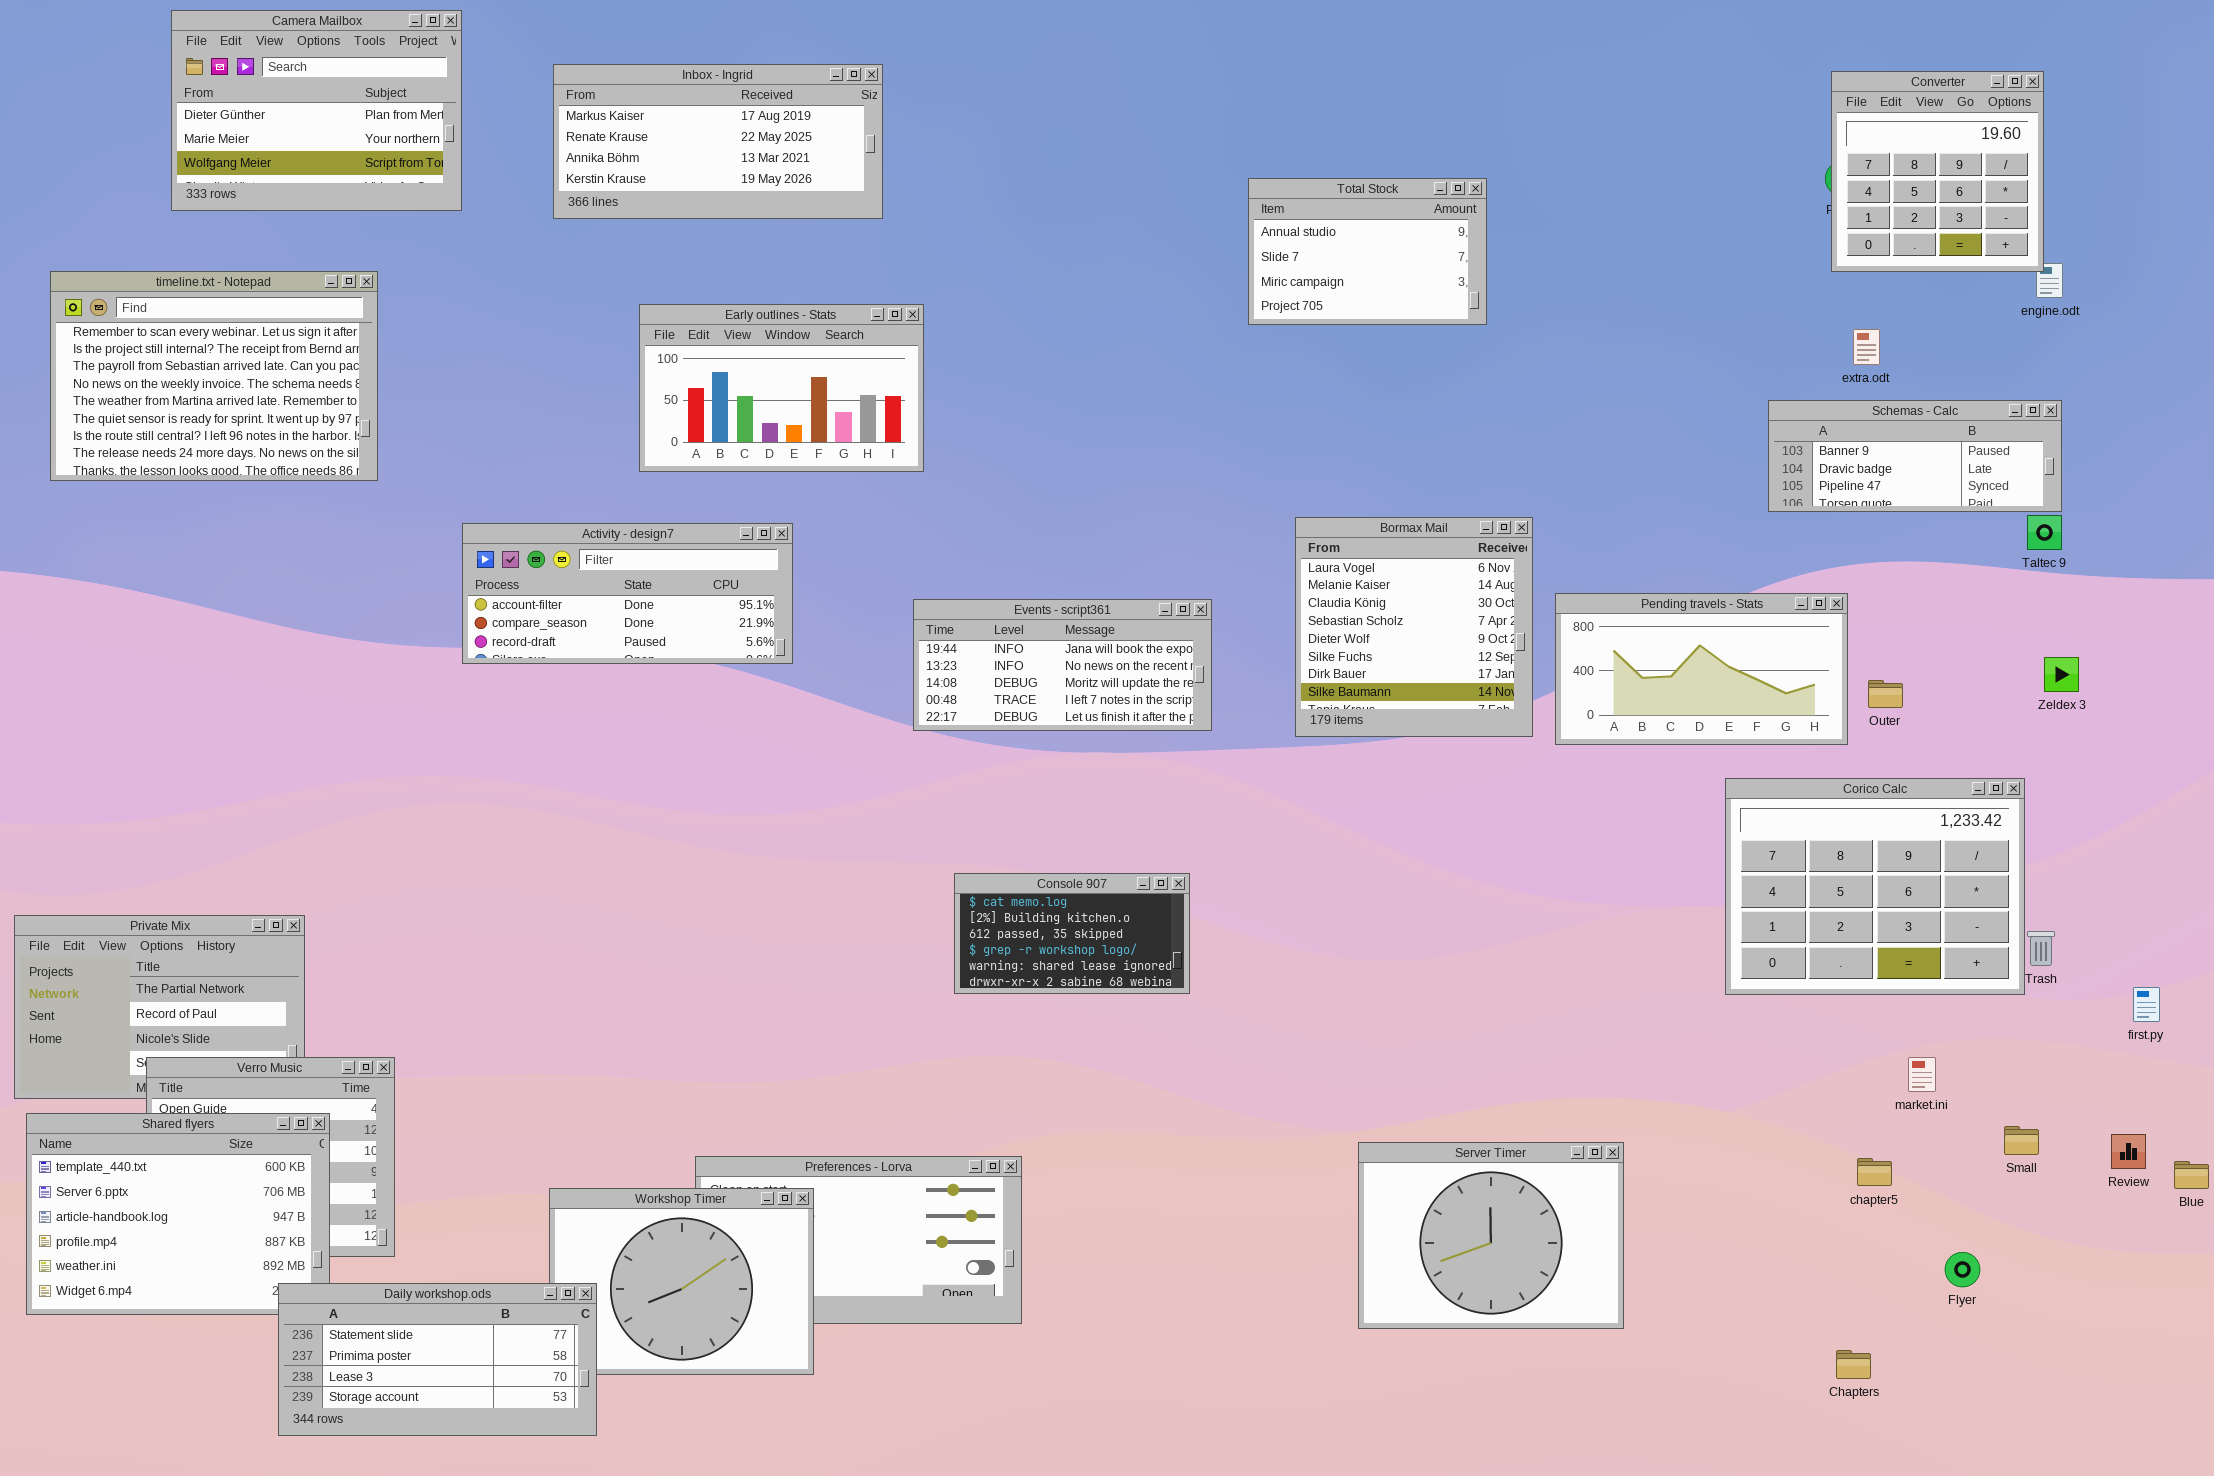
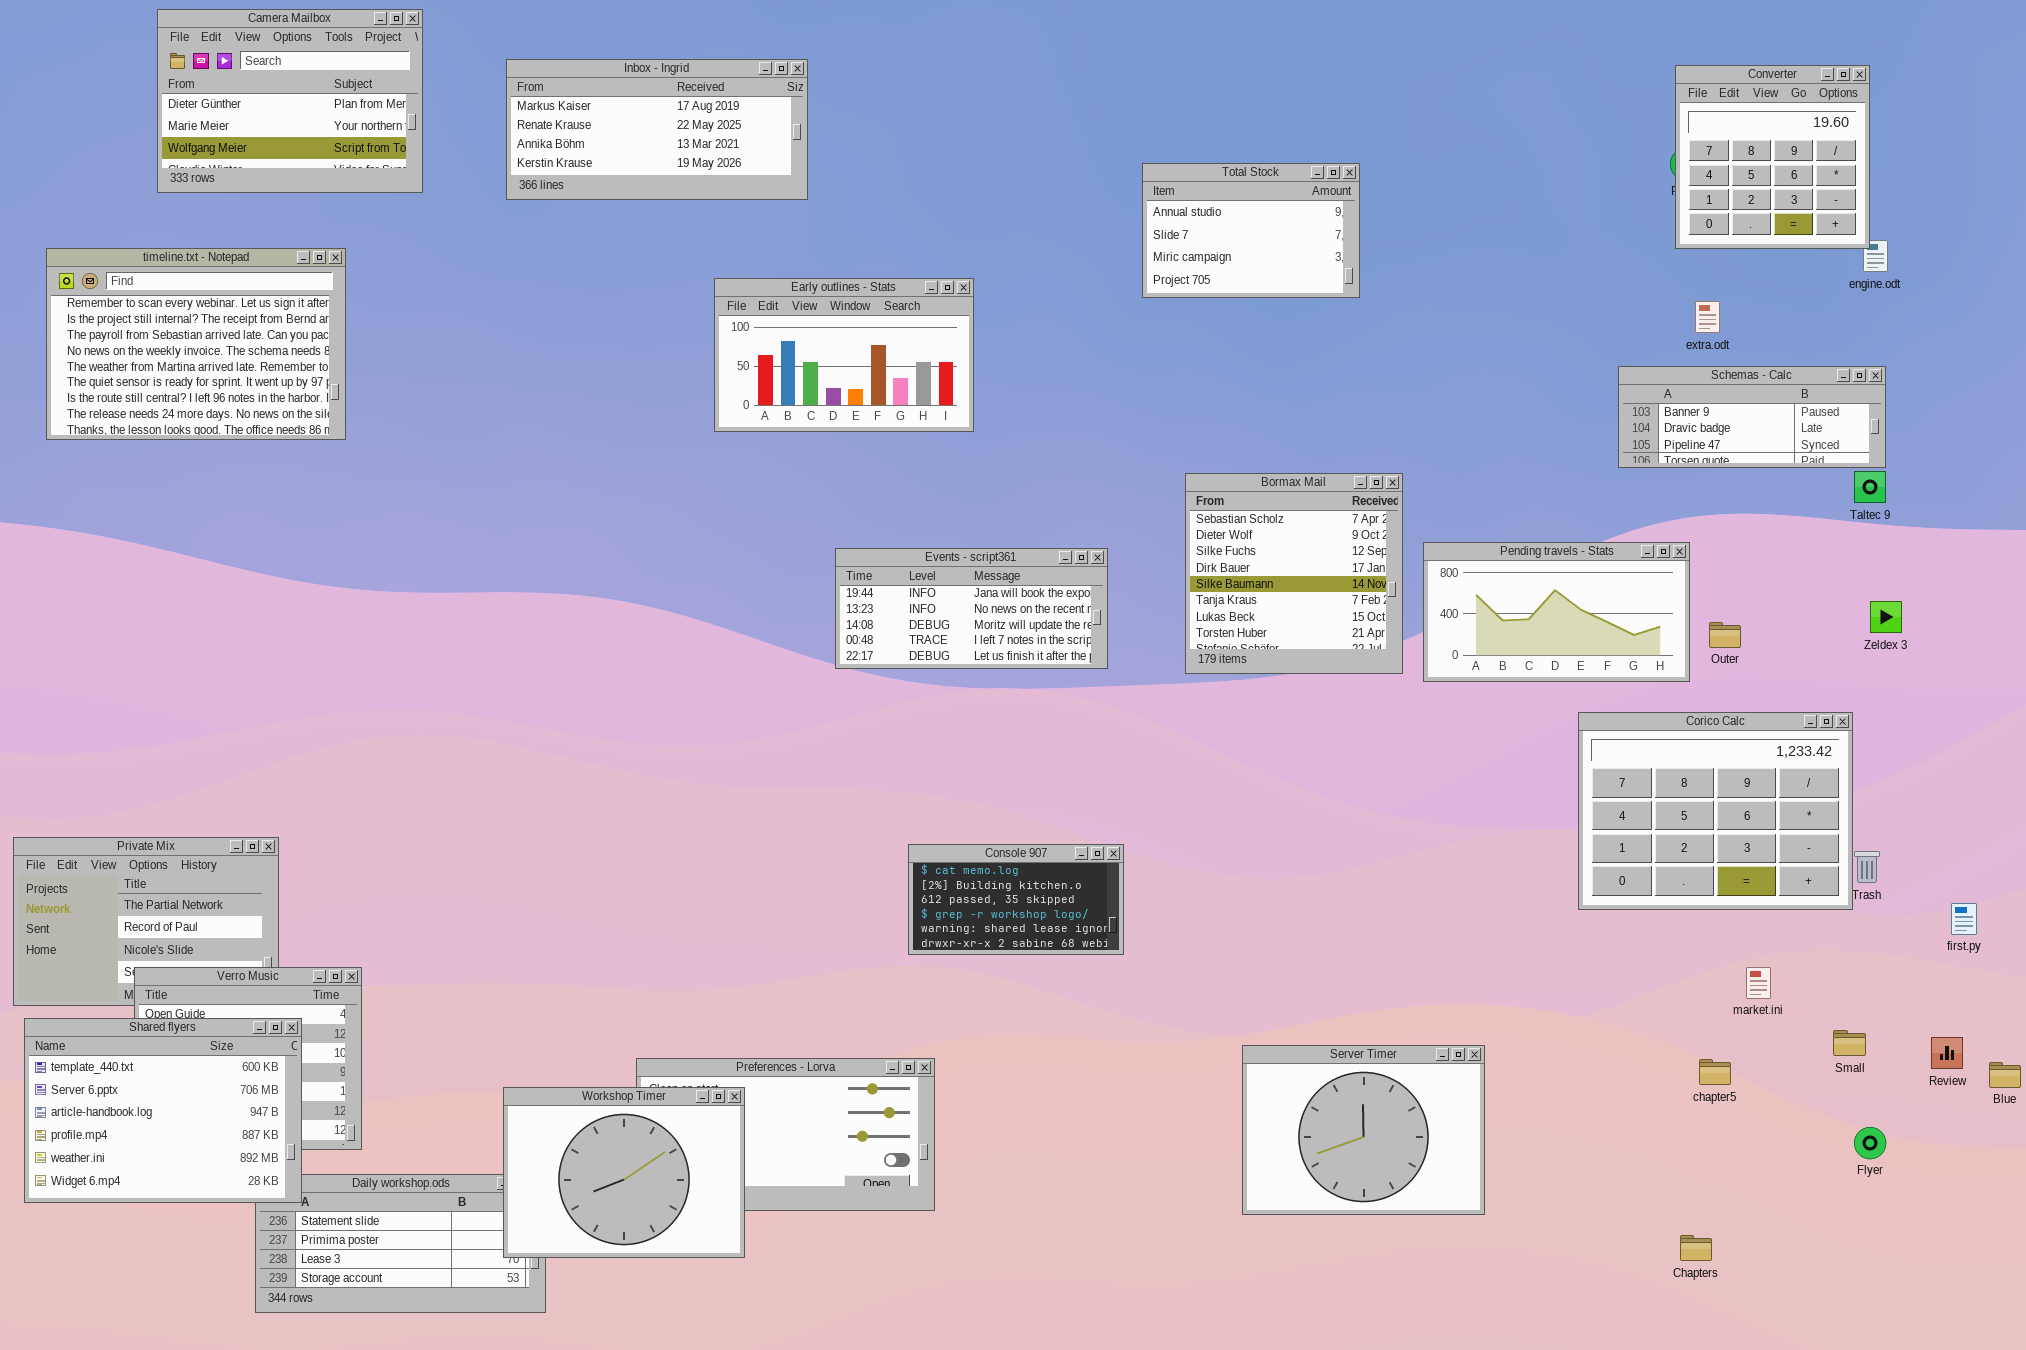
Early outlines - Stats: [639,304,924,472] -> [714,278,974,432], moved
Bormax Mail: [1295,517,1533,737] -> [1185,473,1403,674], scrolled down 3 rows
Activity - design7: [462,523,793,664] -> none, closed
Console 907: [954,873,1190,994] -> [908,844,1124,955], moved
Shared flyers: [26,1113,330,1315] -> [24,1018,302,1203], raised
Workshop Timer: [549,1188,814,1375] -> [503,1087,745,1258], raised
Flyer: [1945,1252,1980,1287] -> [1854,1127,1886,1159], moved

